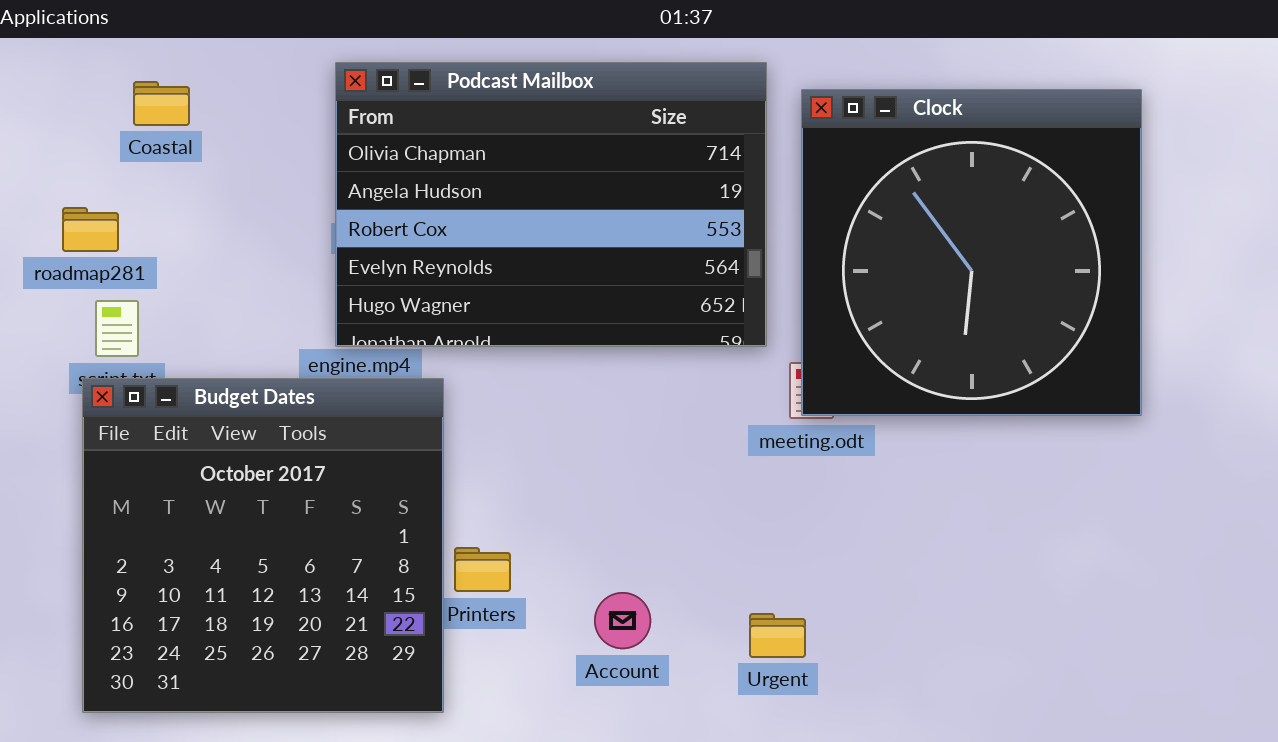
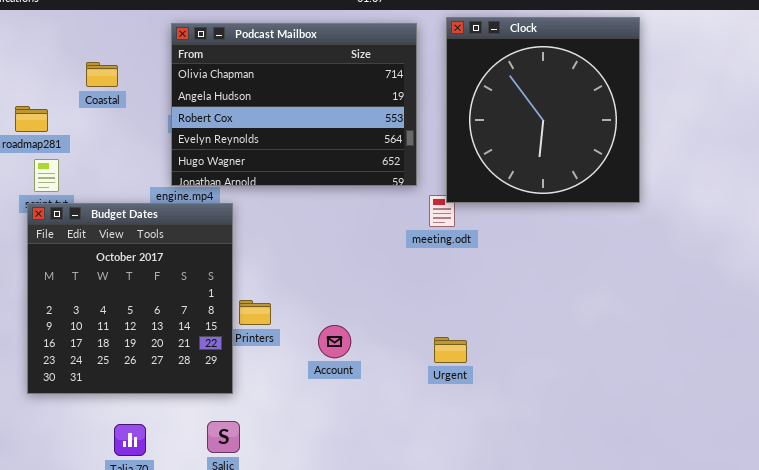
Coastal: [133,81,190,126] -> [86,62,118,87], moved
Clock: [801,89,1142,416] -> [446,17,640,203], moved
Urgent: [749,613,806,658] -> [434,337,467,363], moved

